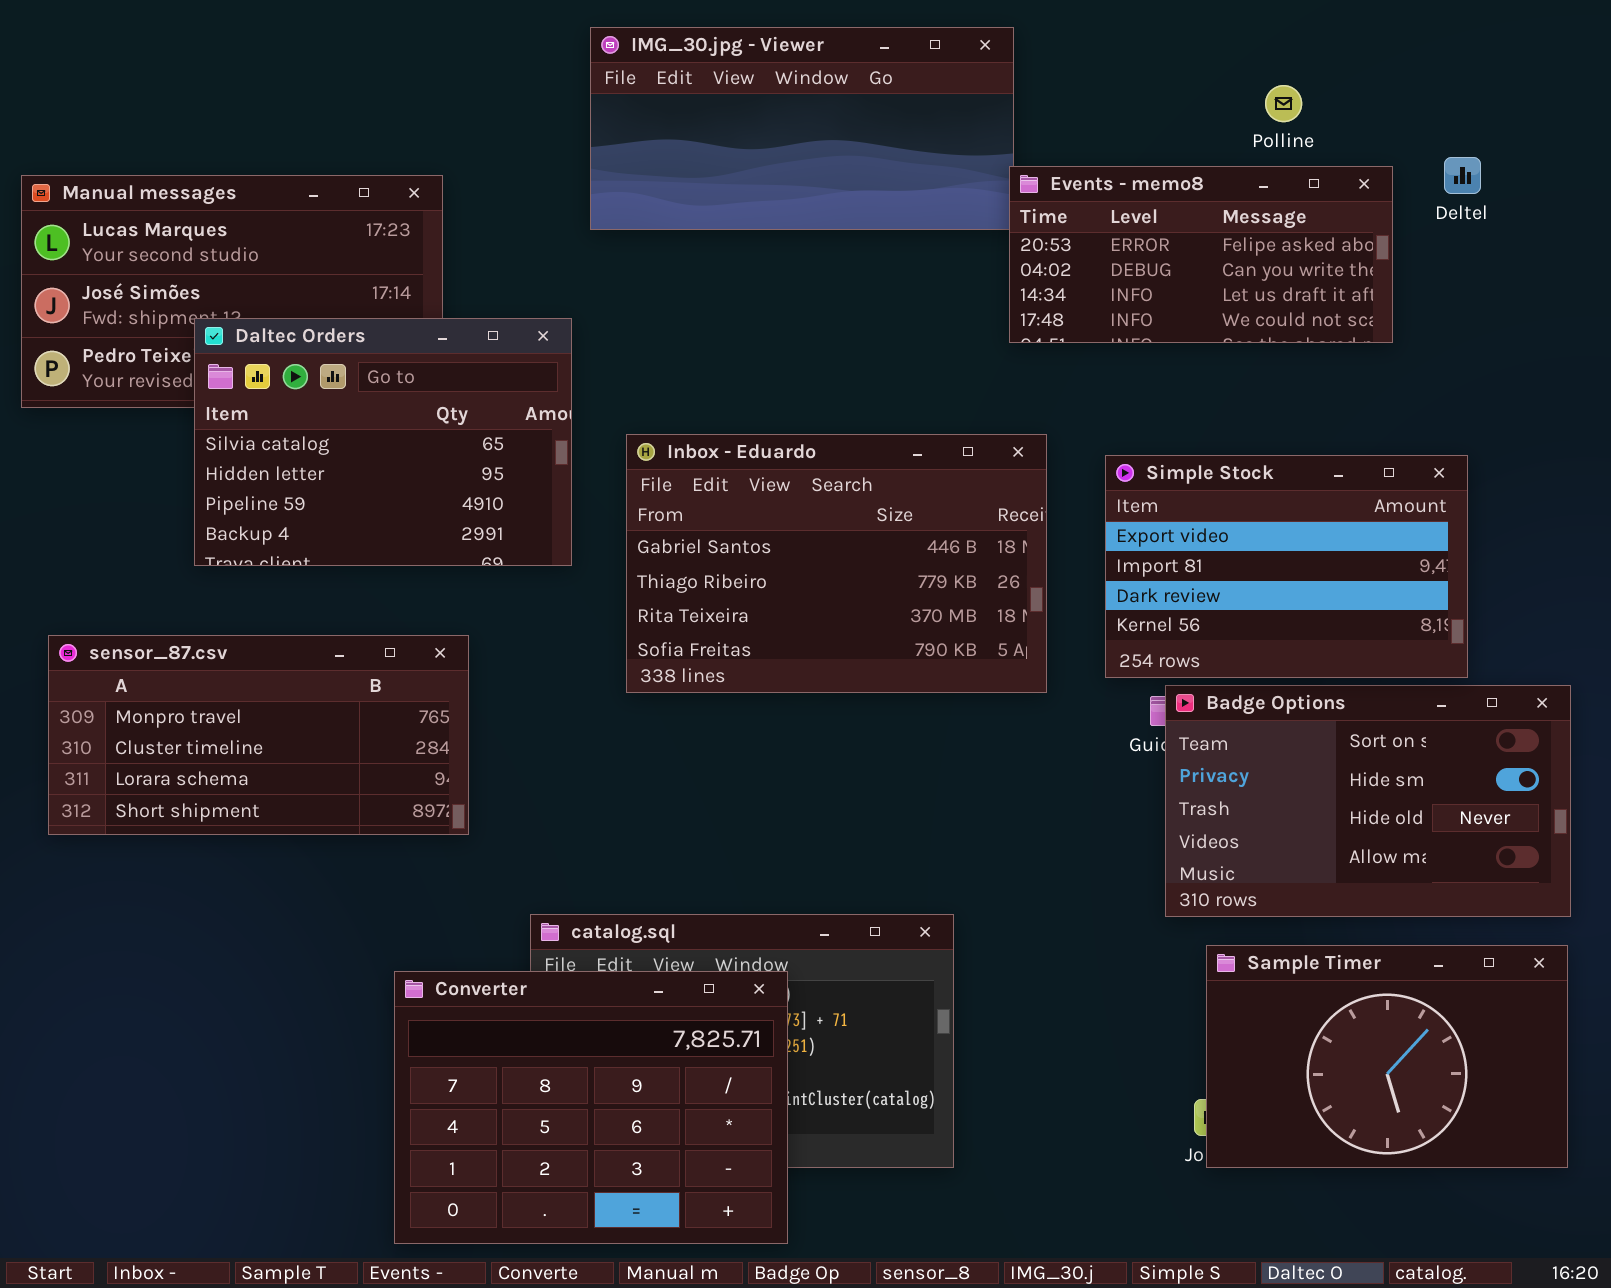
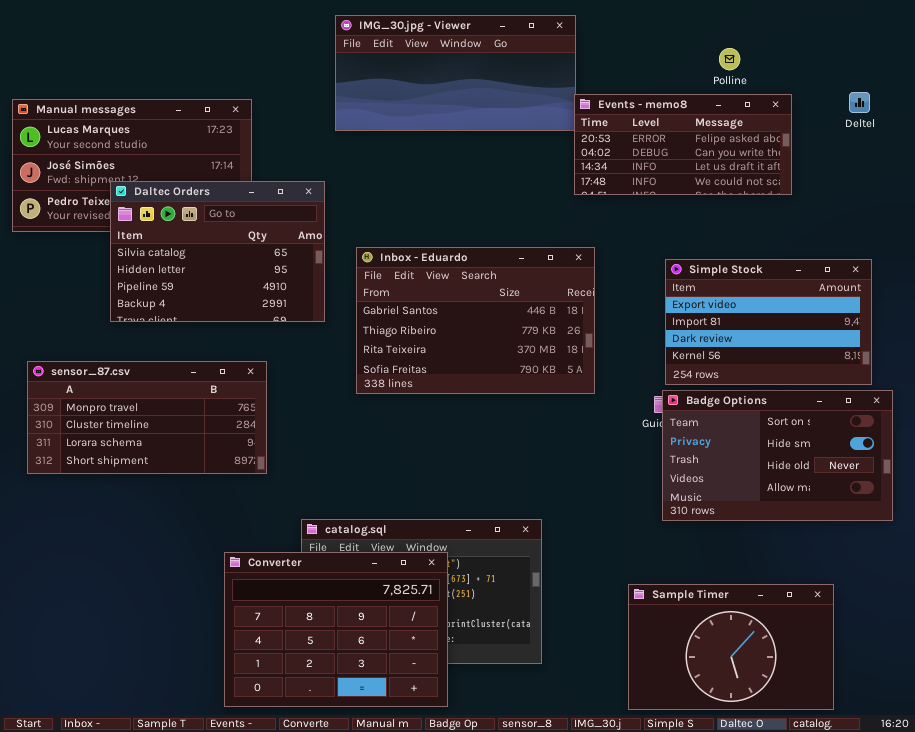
Deltel: [1444,157,1481,194] -> [849,92,870,113], moved
Simple Stock: [1105,455,1468,678] -> [665,259,872,385], moved
Sample Timer: [1206,945,1568,1168] -> [628,584,834,710], moved

